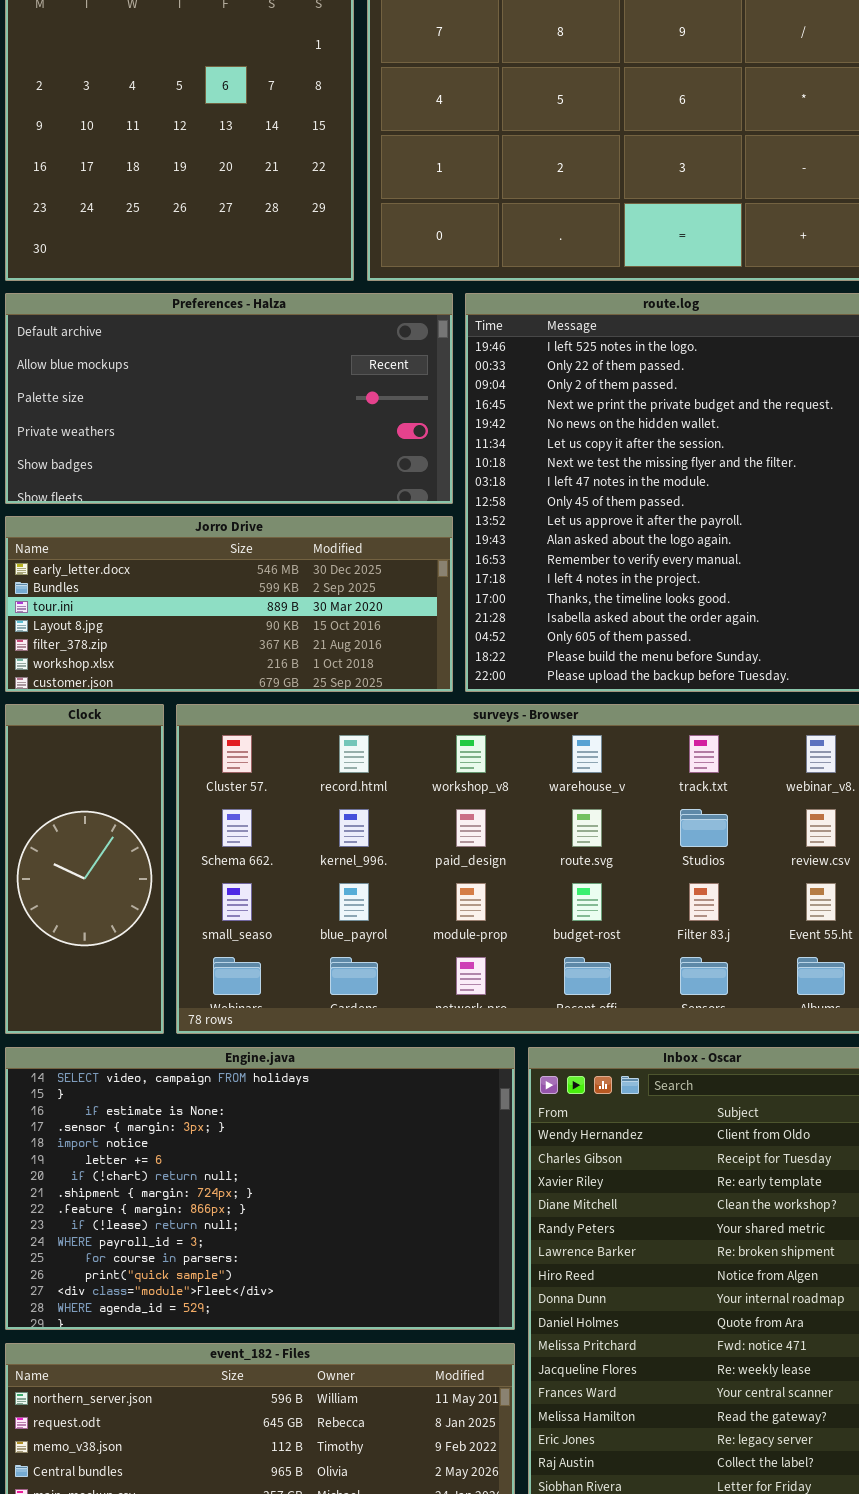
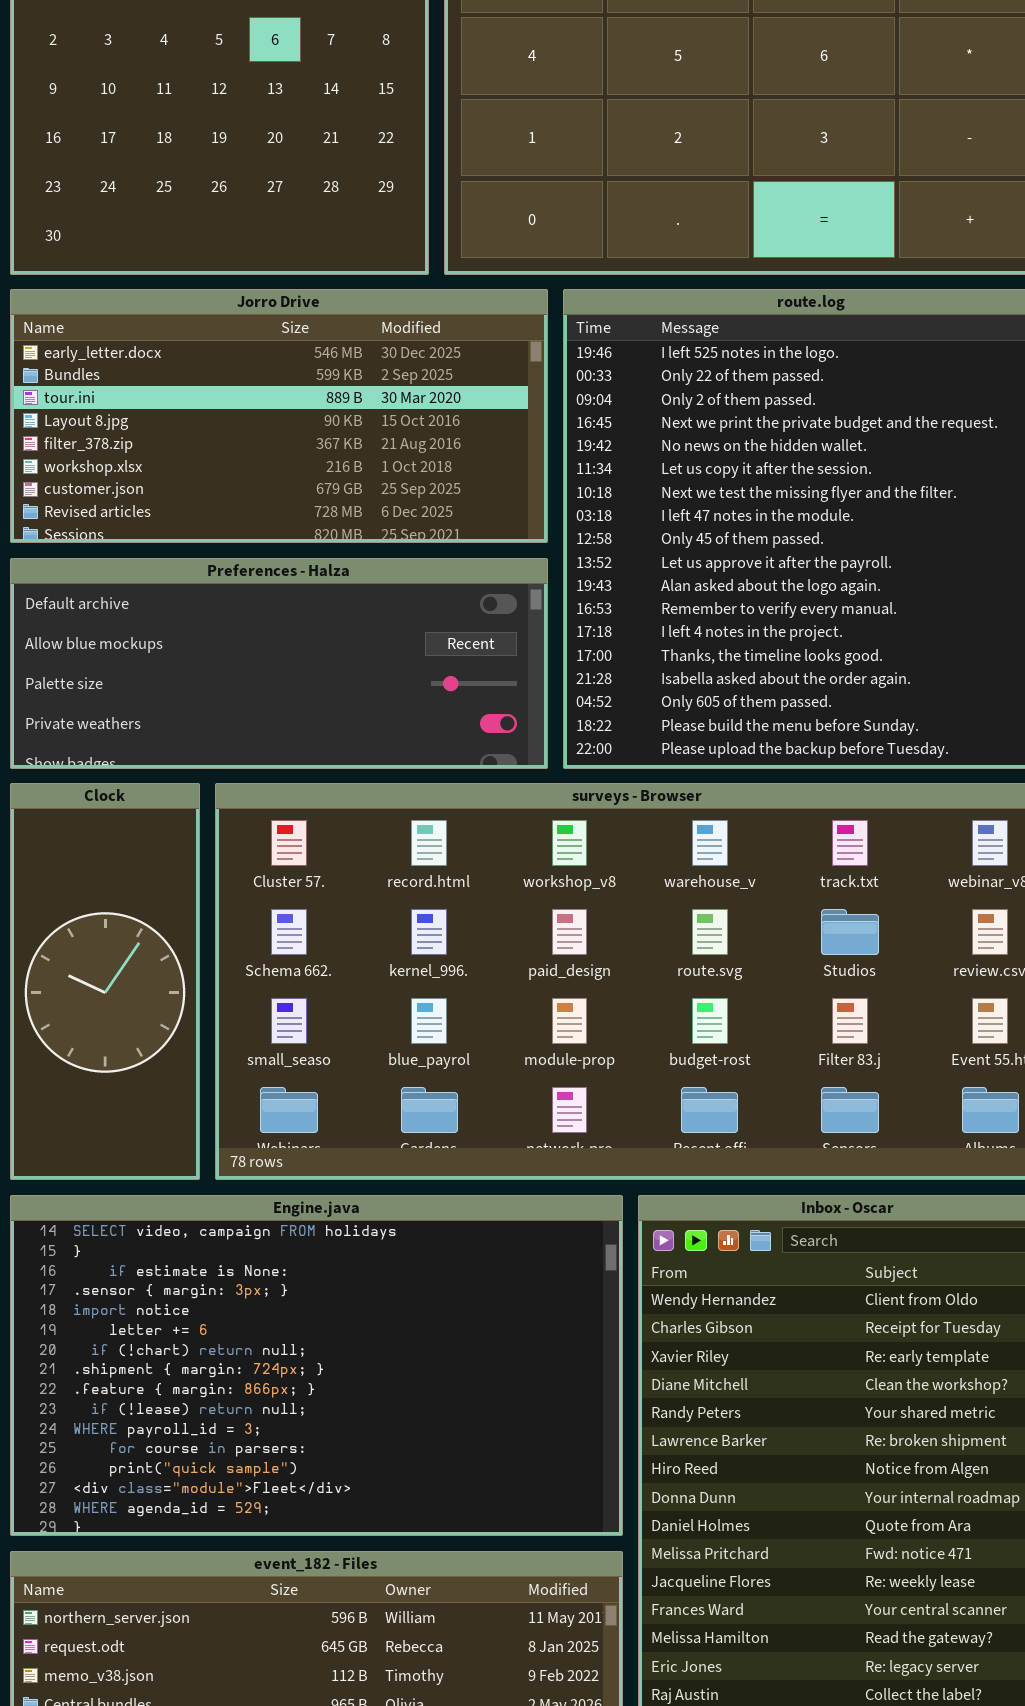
Preferences - Halza: [5,293,453,504] -> [10,558,548,769], moved, resized
Jorro Drive: [5,516,453,692] -> [10,289,548,543], moved, resized

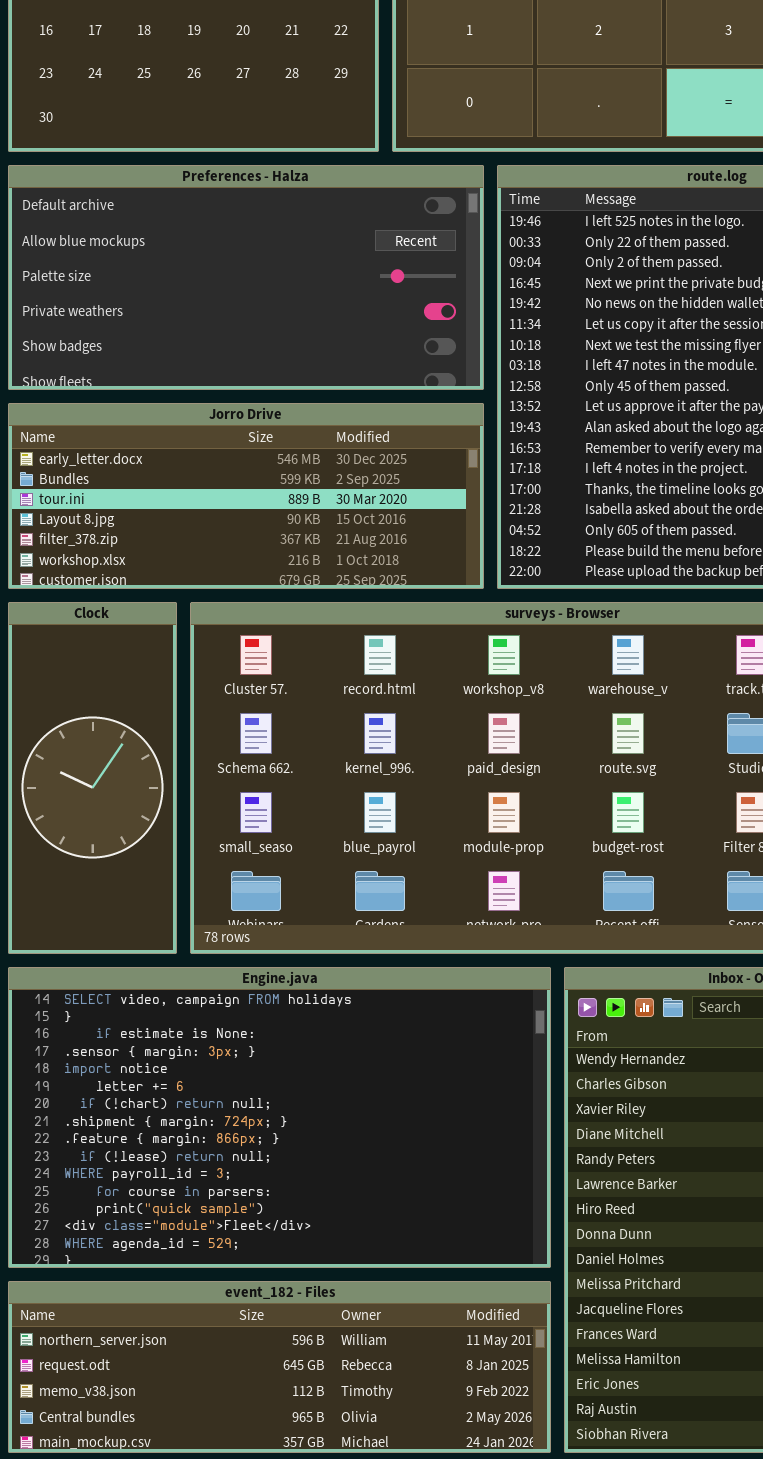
Jorro Drive: [10,289,548,543] -> [8,403,484,589], moved, resized
Preferences - Halza: [10,558,548,769] -> [8,165,484,390], moved, resized

